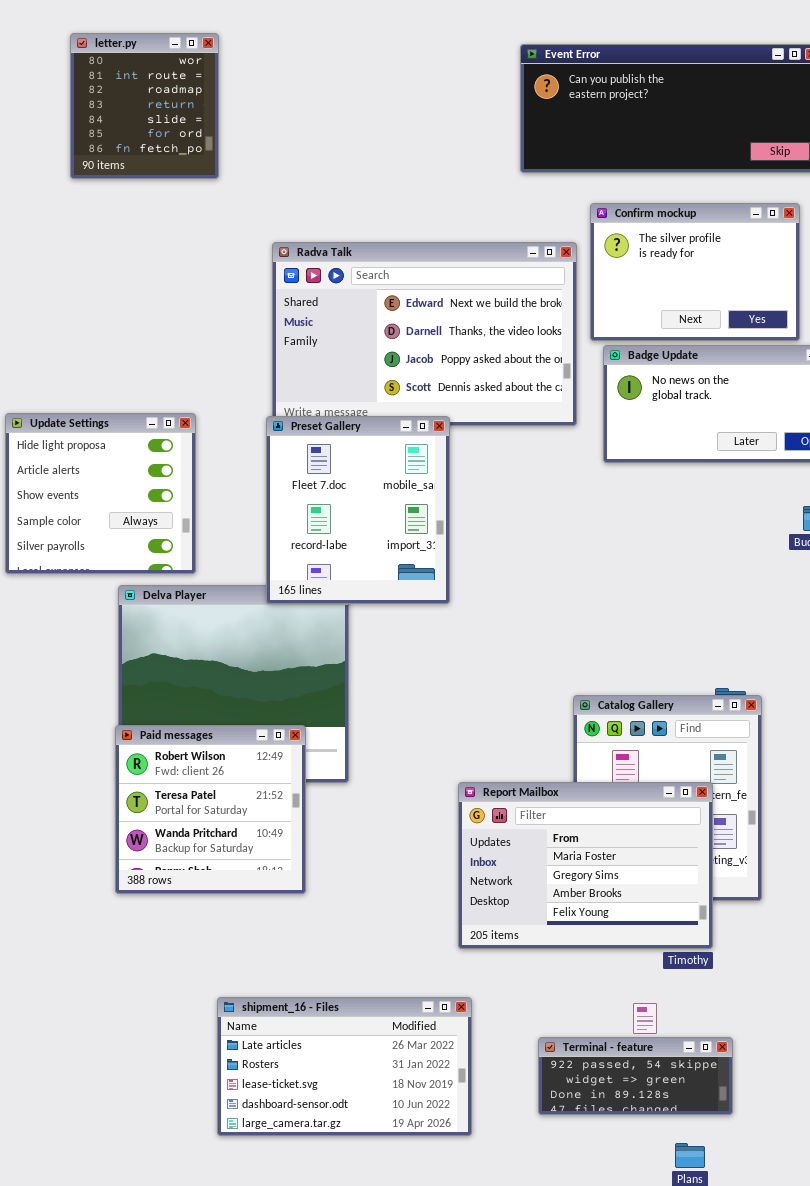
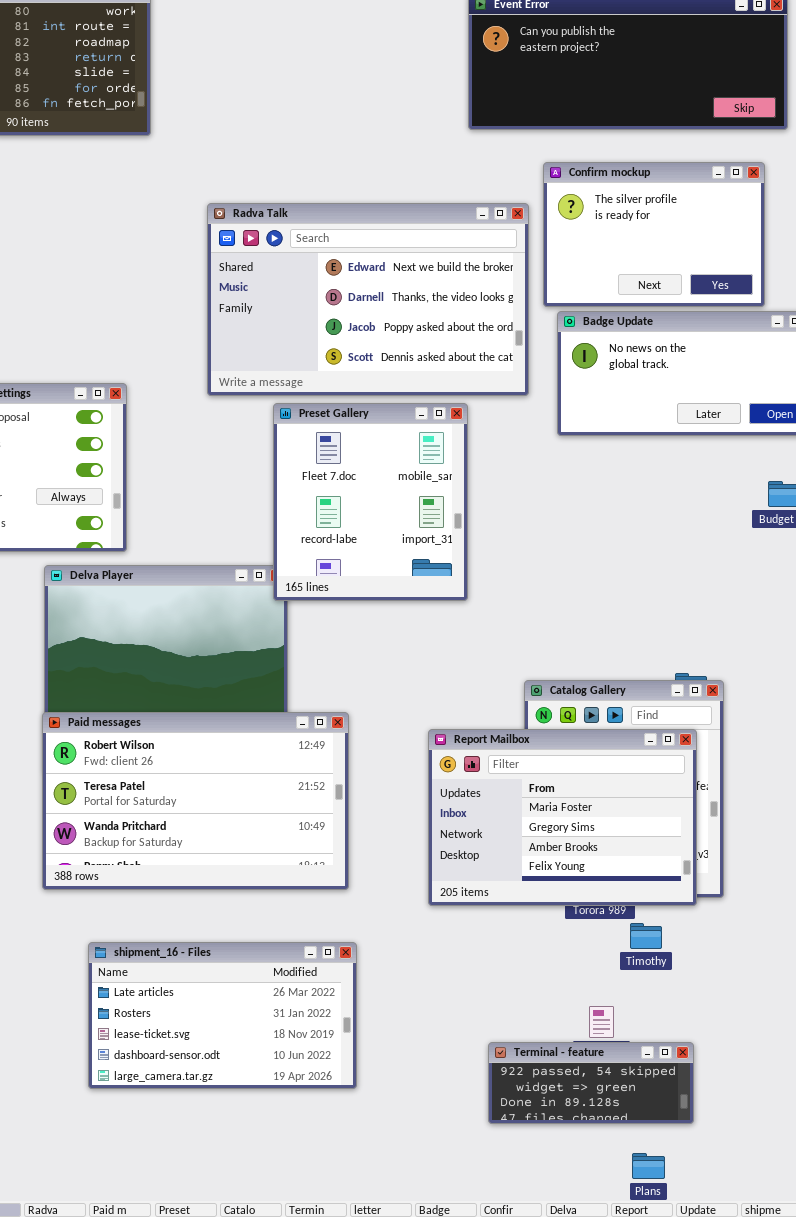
Preset Gallery: [266,416,450,604] -> [273,403,468,601], moved
Paid messages: [115,725,306,894] -> [42,712,349,890], resized
Report Mailbox: [458,782,713,949] -> [428,729,697,906], moved
shipment_16 - Files: [217,997,472,1136] -> [88,942,357,1089], moved

